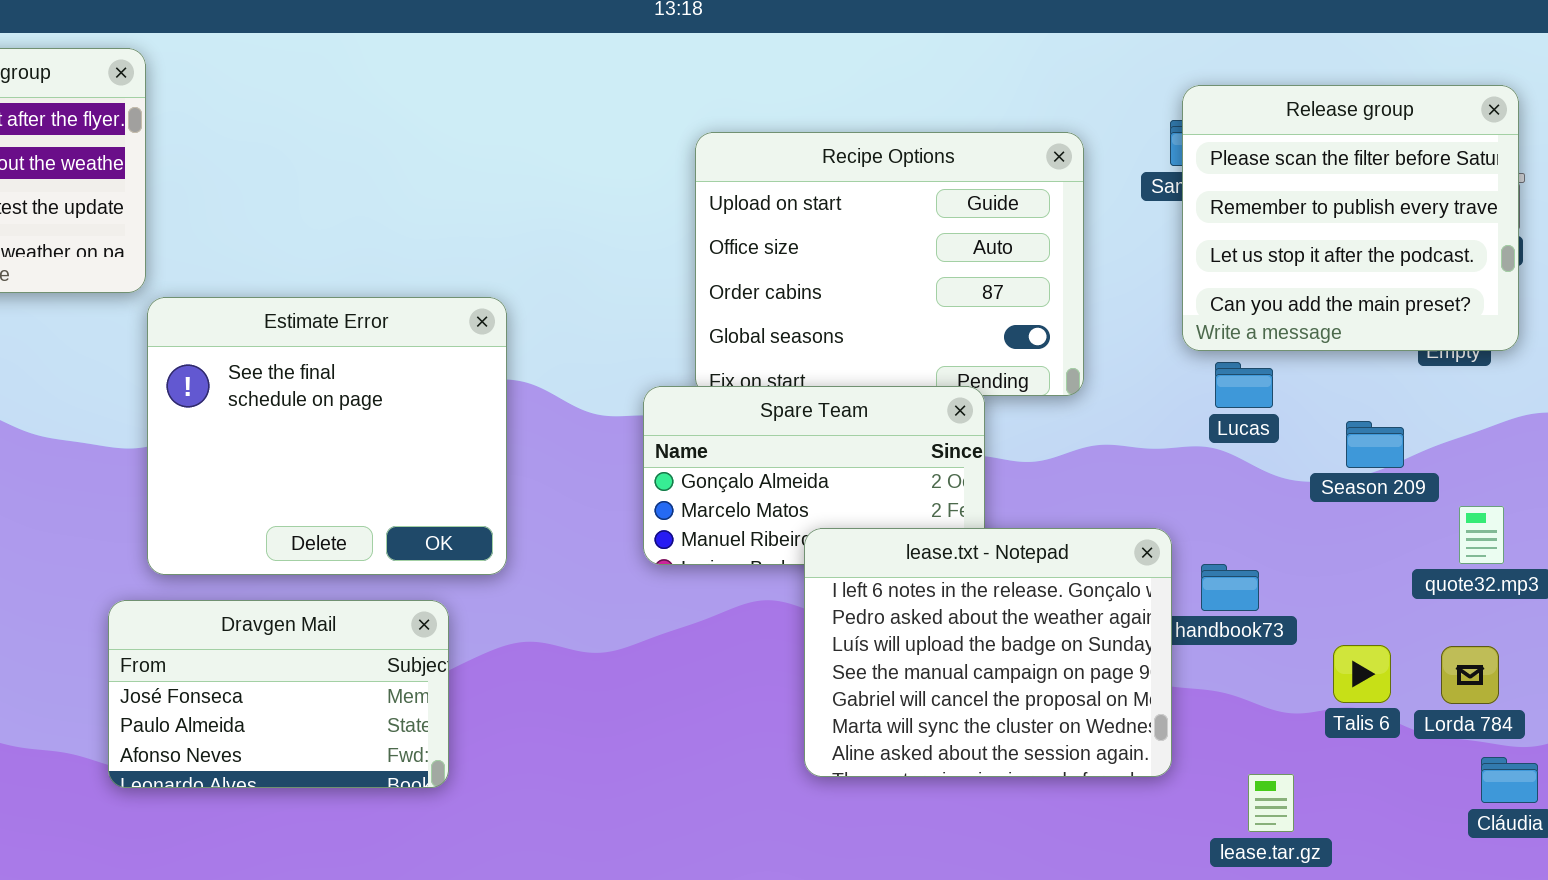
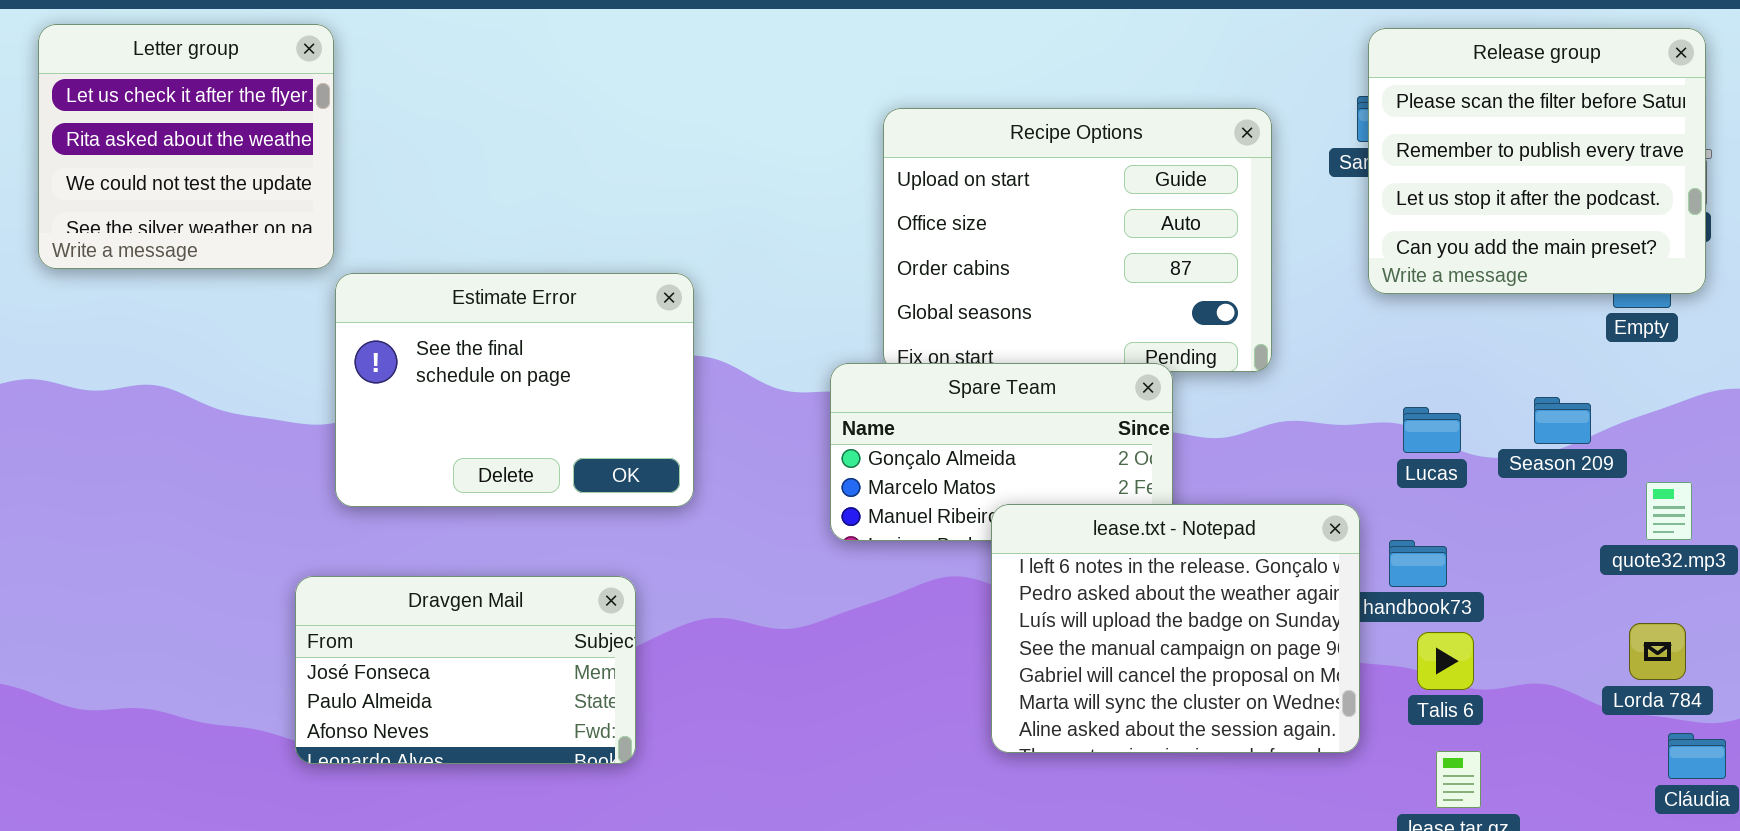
Release group: [1182,85,1519,351] -> [1368,28,1706,294], moved
Estimate Error: [147,297,507,575] -> [335,273,694,507], resized
Lucas: [1215,362,1273,408] -> [1403,407,1461,453], moved
Talis 6: [1333,645,1391,703] -> [1417,632,1474,690], moved

